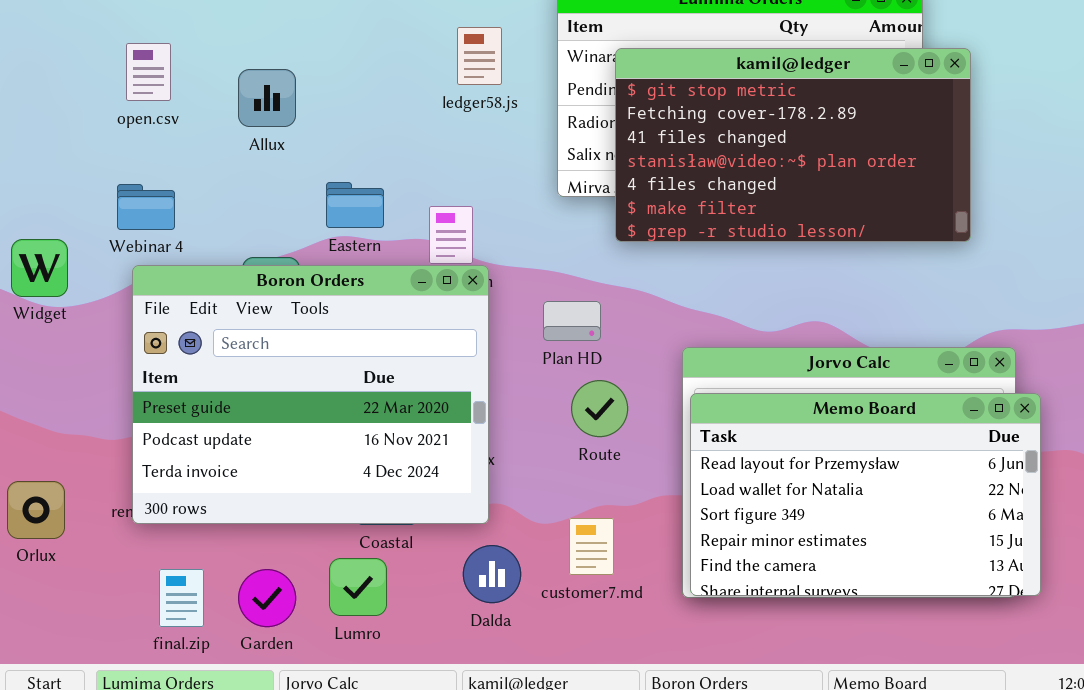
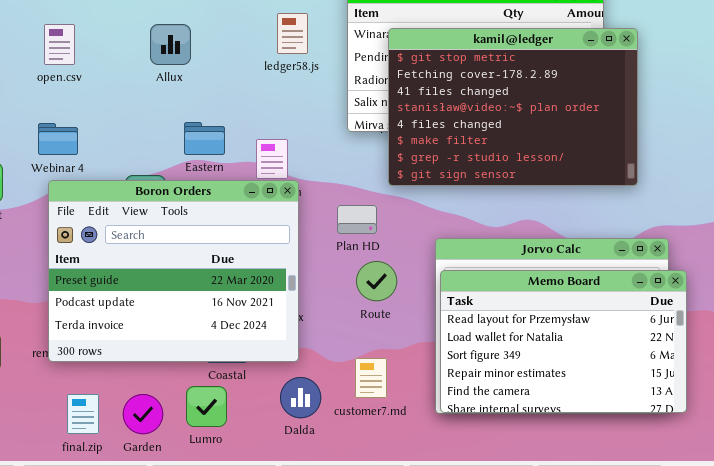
kamil@ledger: [615,48,971,242] -> [388,28,638,186], resized
Allux: [238,69,296,127] -> [150,24,191,65], moved

